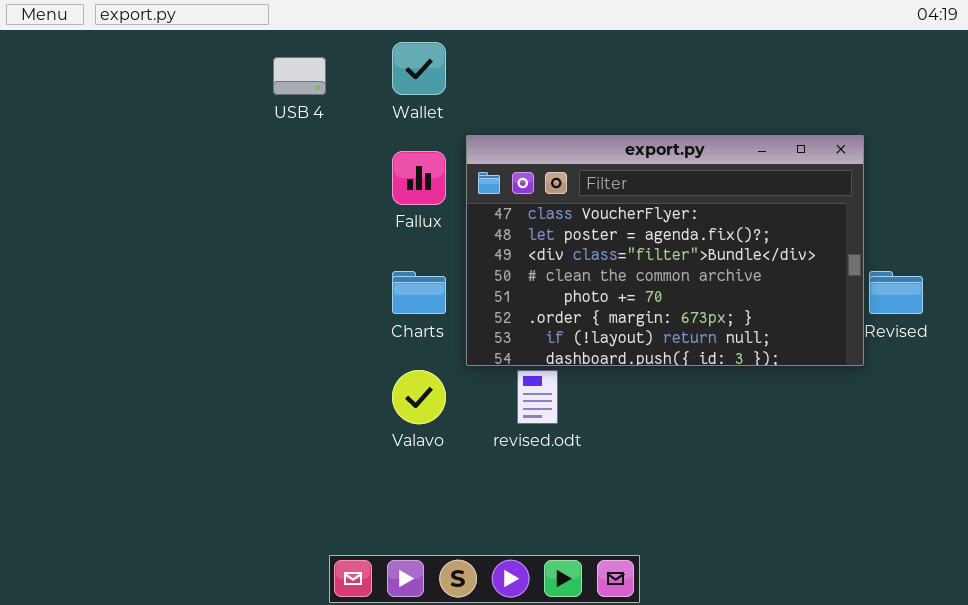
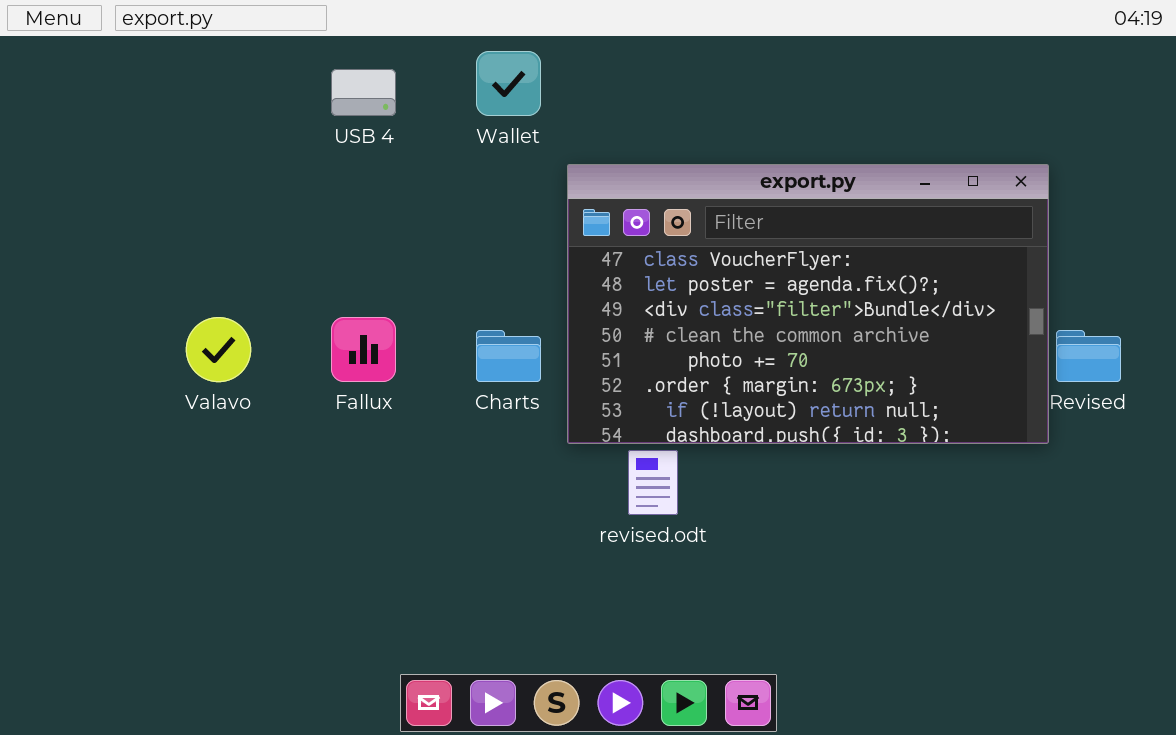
Fallux: [392,151,446,205] -> [331,317,396,382], moved
Valavo: [392,370,446,424] -> [186,317,251,382], moved

